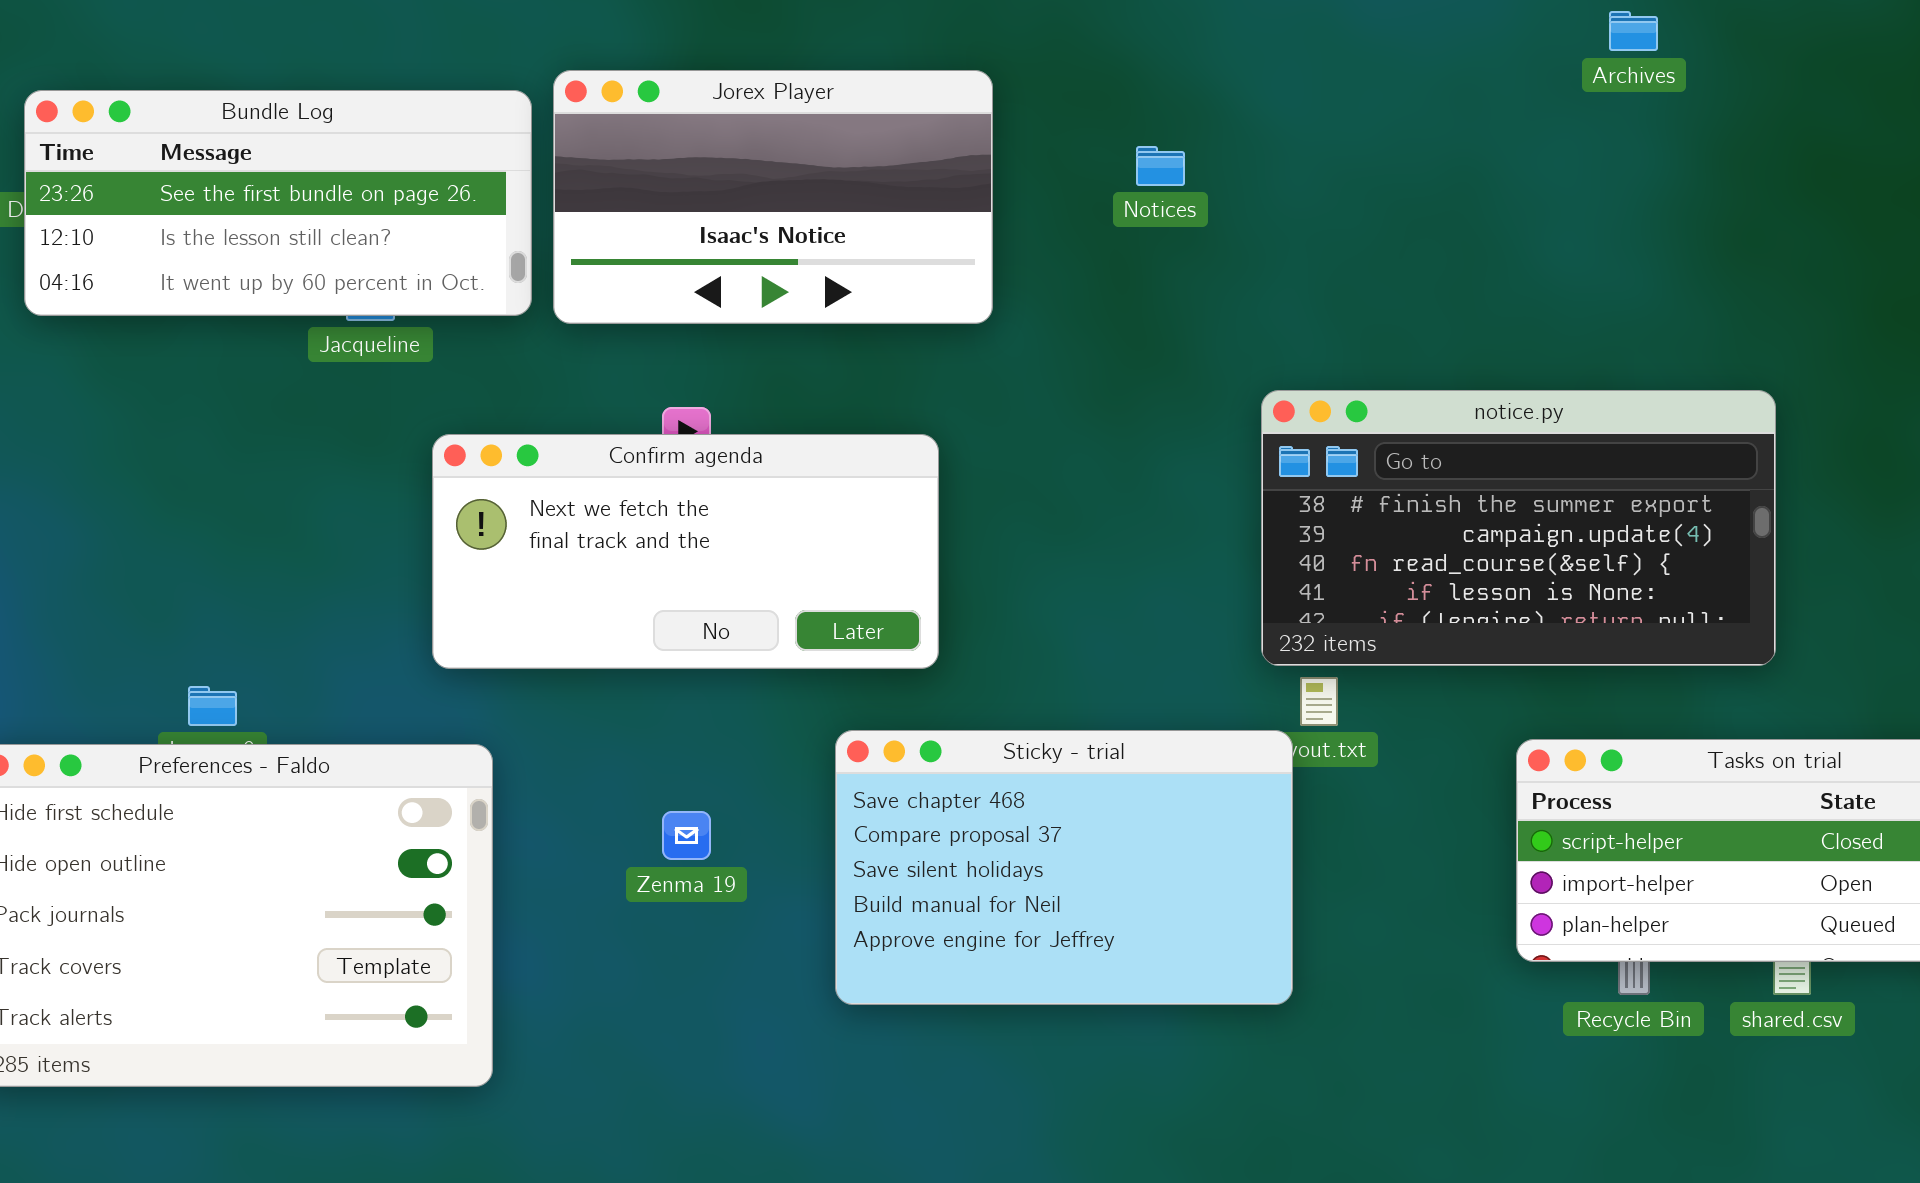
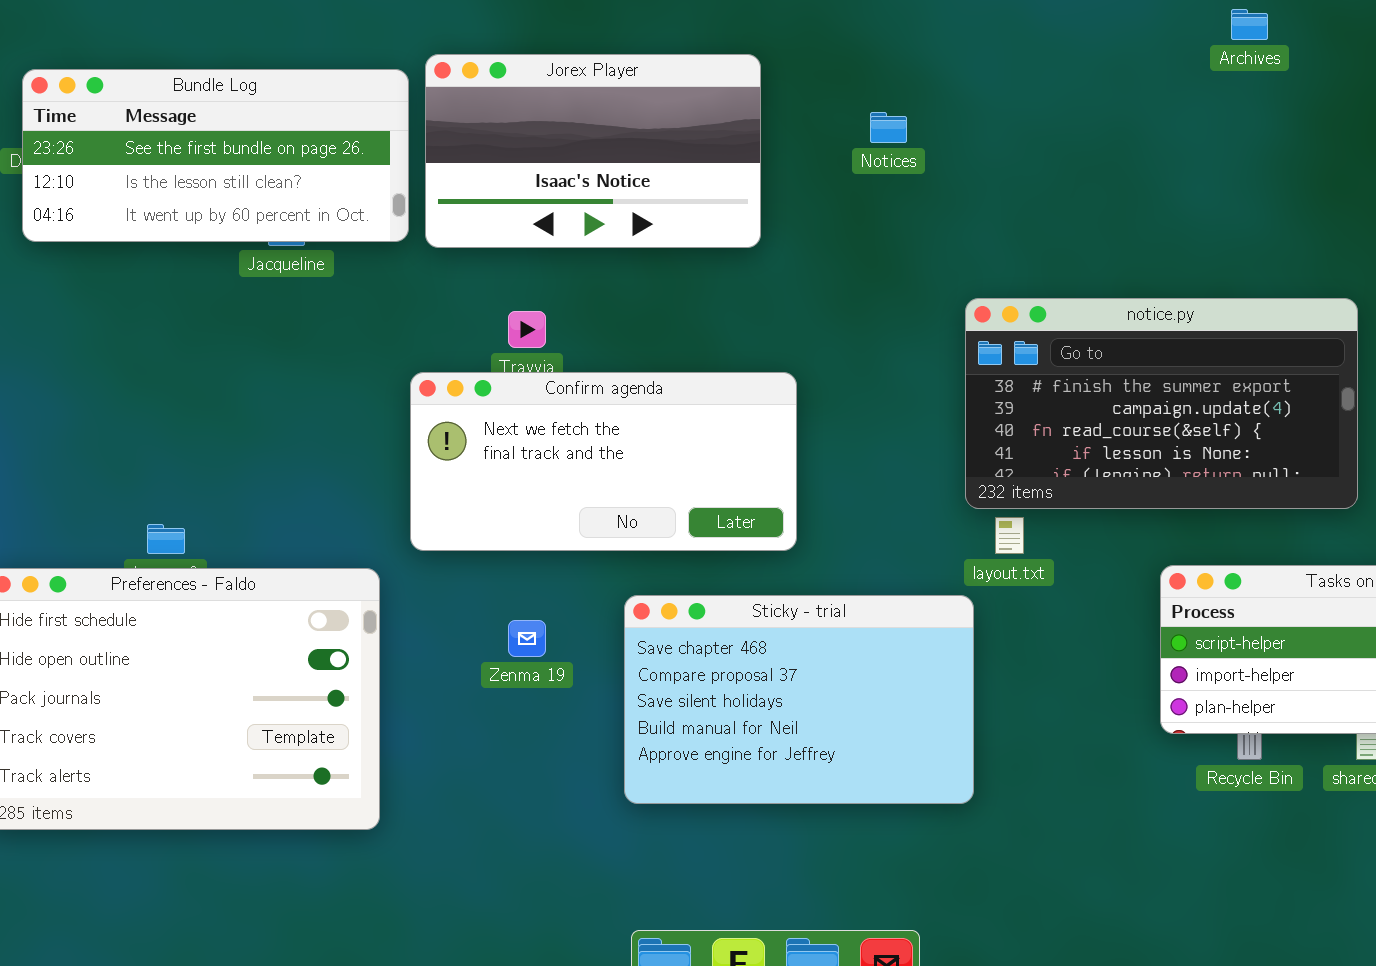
Confirm agenda: [432,434,939,669] -> [410,372,797,551], moved
Sticky - trial: [835,730,1293,1005] -> [624,595,974,804], moved

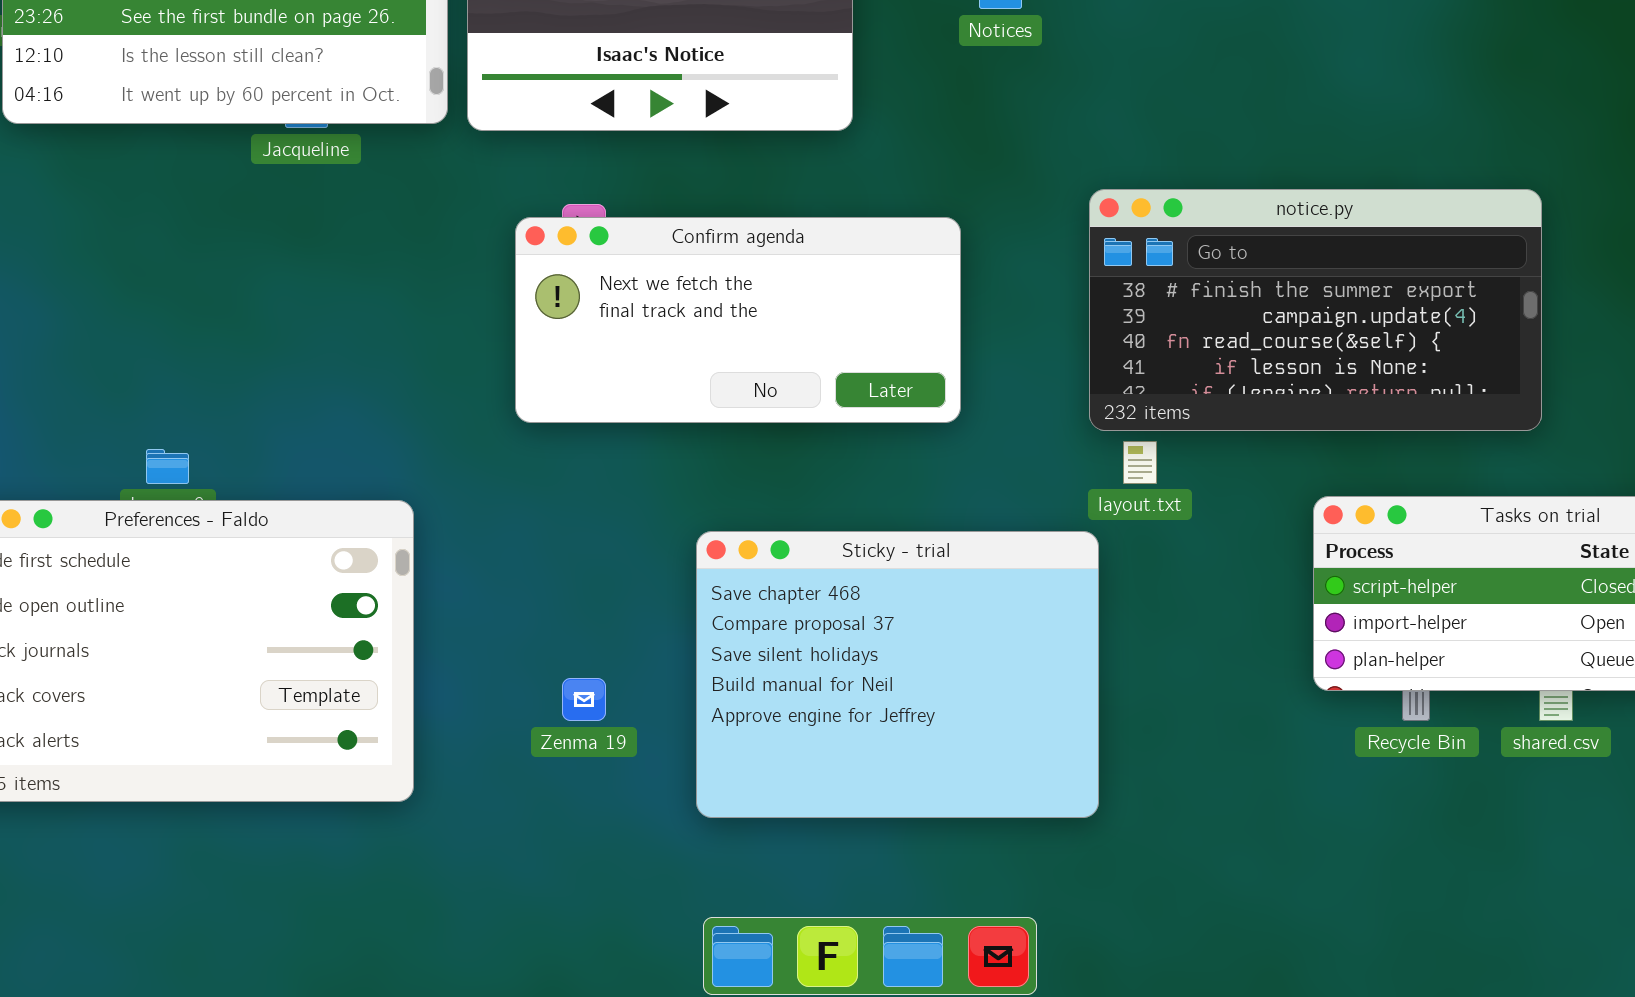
Confirm agenda: [410,372,797,551] -> [515,217,961,423], moved
Sticky - trial: [624,595,974,804] -> [696,531,1099,818], resized
Zenma 19: [508,620,546,657] -> [562,678,606,721], moved

